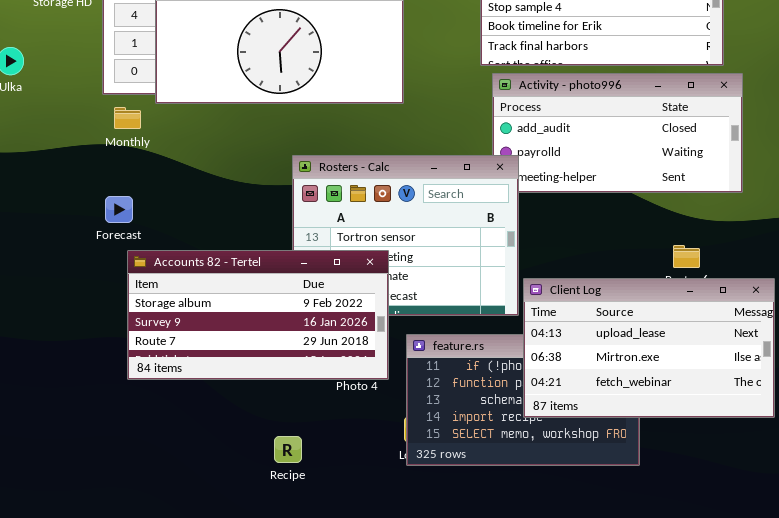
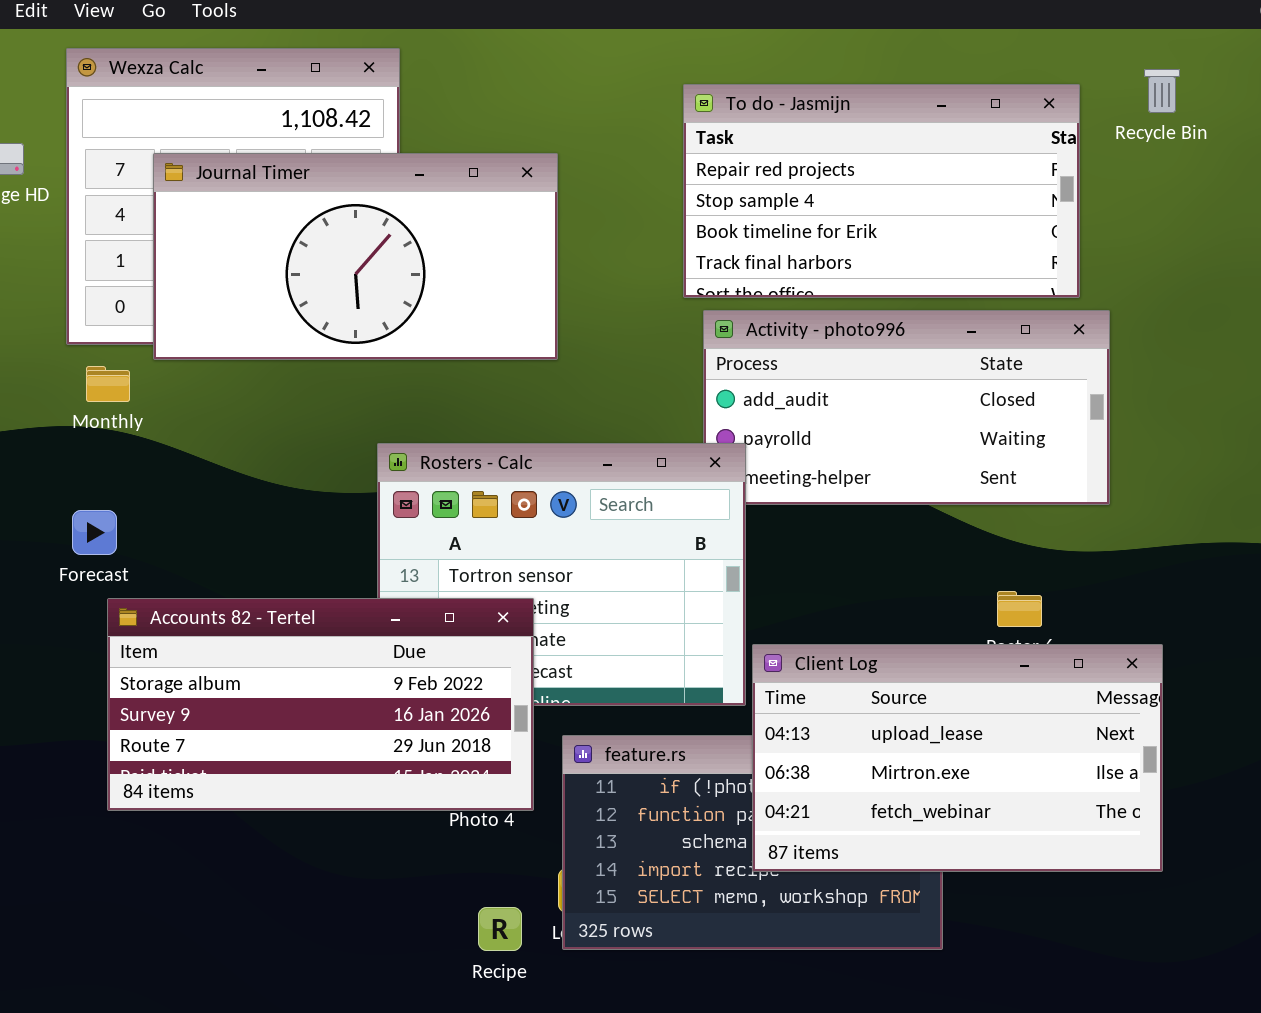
Recipe: [274,436,302,463] -> [478,907,522,951], moved

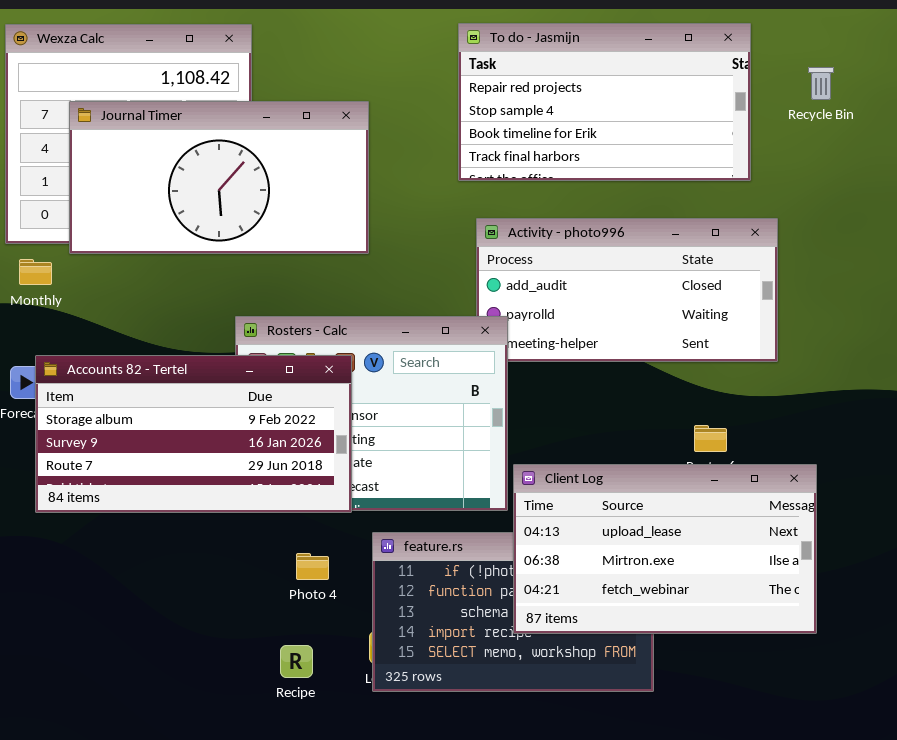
Recycle Bin: [1144,69,1180,113] -> [808,67,834,100], moved
To do - Jasmijn: [683,84,1080,298] -> [458,23,751,181], moved
Accounts 82 - Tertel: [107,598,534,811] -> [35,355,352,513], moved
Recipe: [478,907,522,951] -> [280,645,313,678], moved

